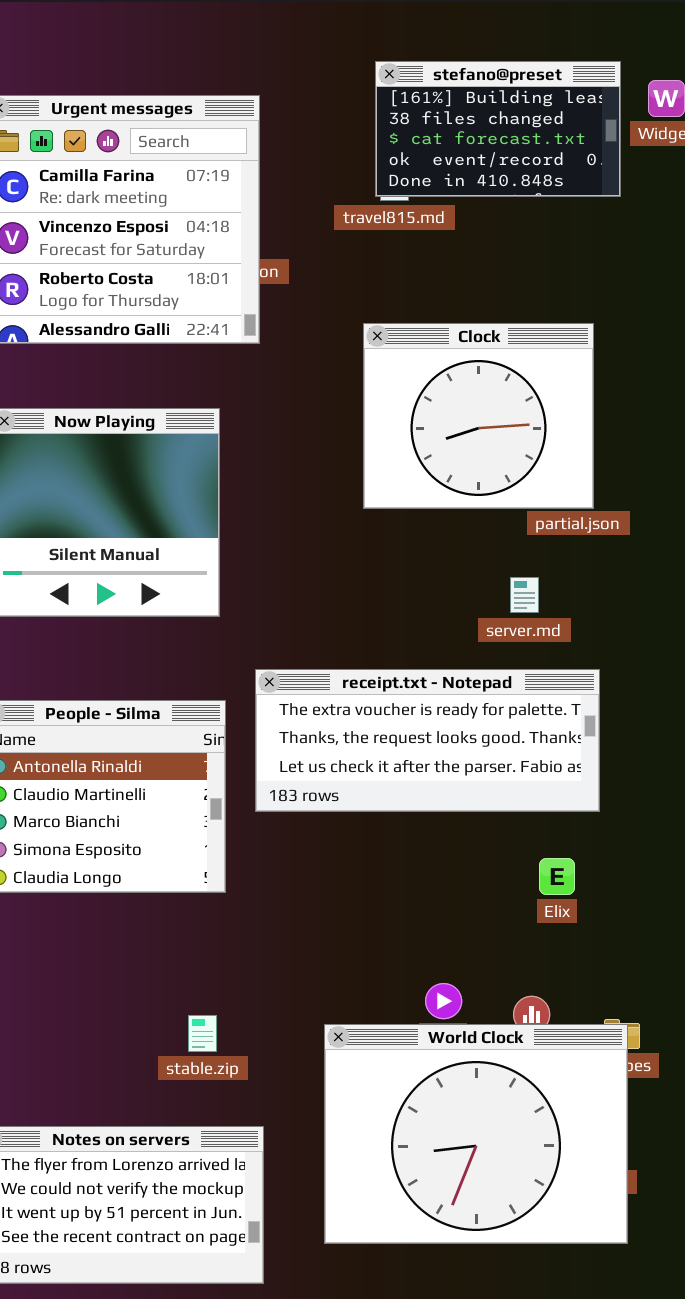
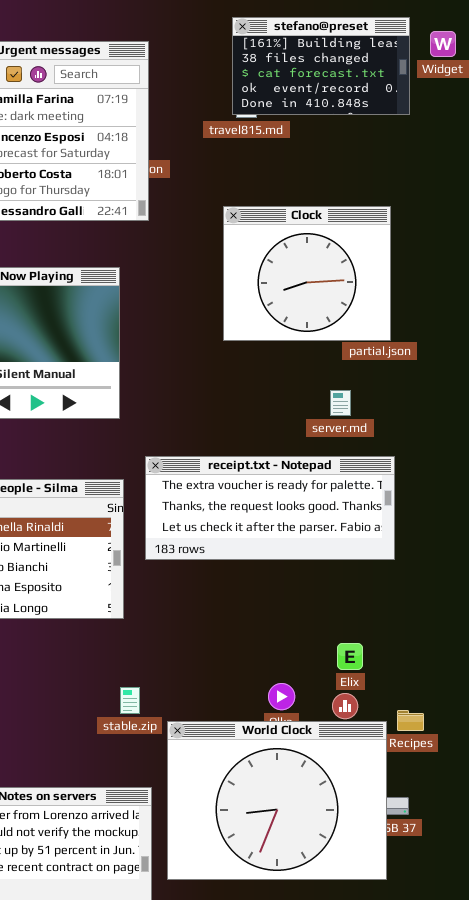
Elix: [539,858,575,895] -> [337,643,363,670], moved
stable.zip: [188,1015,217,1052] -> [120,687,140,714], moved
World Clock: [324,1024,628,1244] -> [167,721,387,880], moved

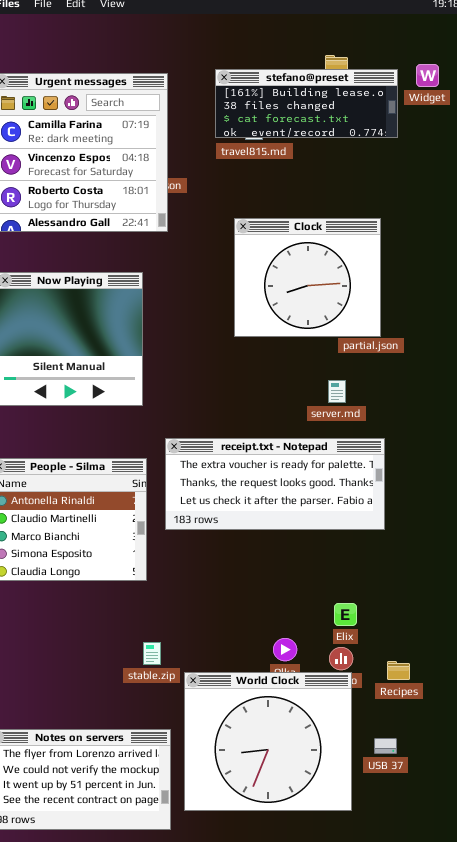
stefano@preset: [232,17,410,115] -> [215,69,398,138], resized
World Clock: [167,721,387,880] -> [184,672,352,811], resized

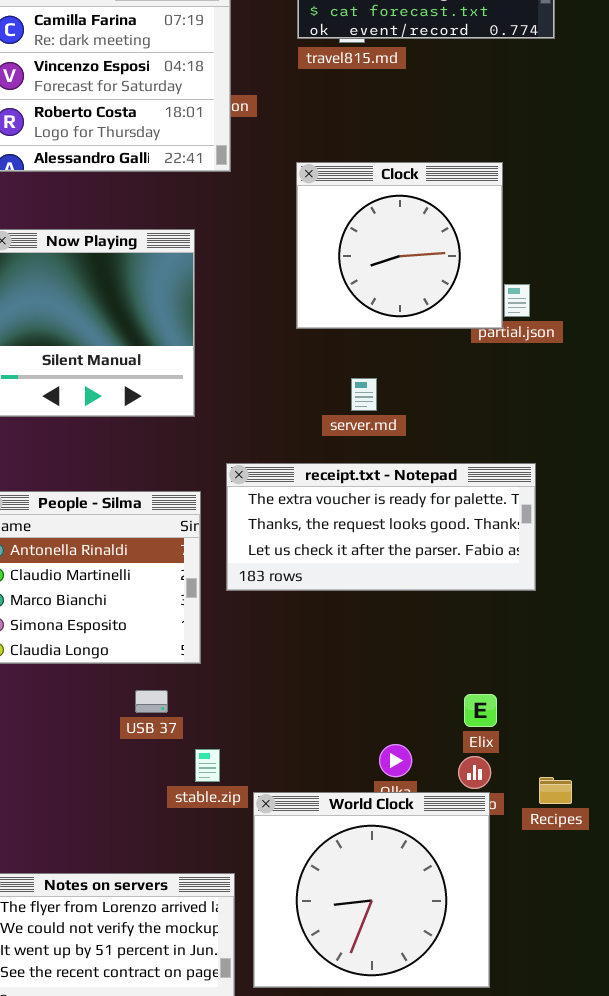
Clock: [234,218,381,337] -> [296,162,503,329], moved
server.md: [328,380,346,403] -> [351,378,377,411], moved
USB 37: [374,738,397,754] -> [135,690,168,713], moved

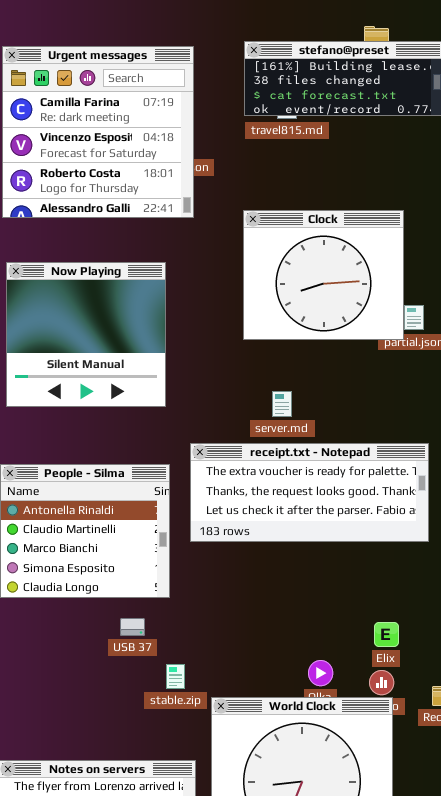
server.md: [351,378,377,411] -> [272,391,292,417], moved

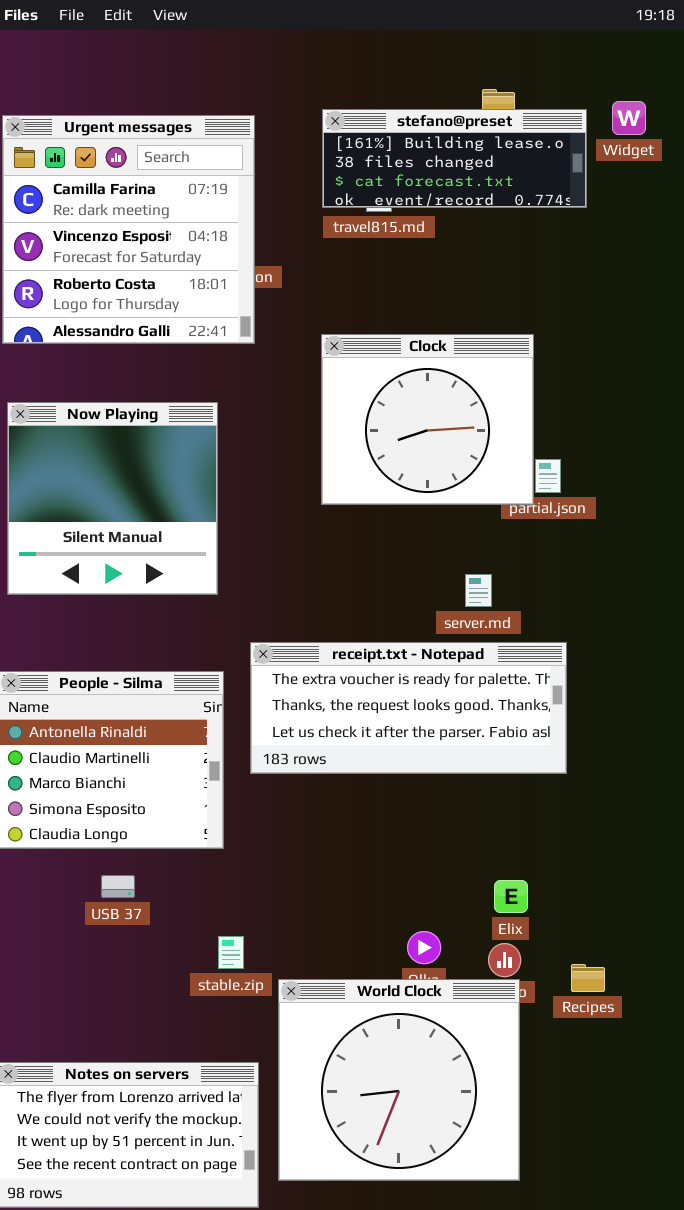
server.md: [272,391,292,417] -> [465,574,492,607], moved
USB 37: [120,618,145,636] -> [101,875,135,898], moved

